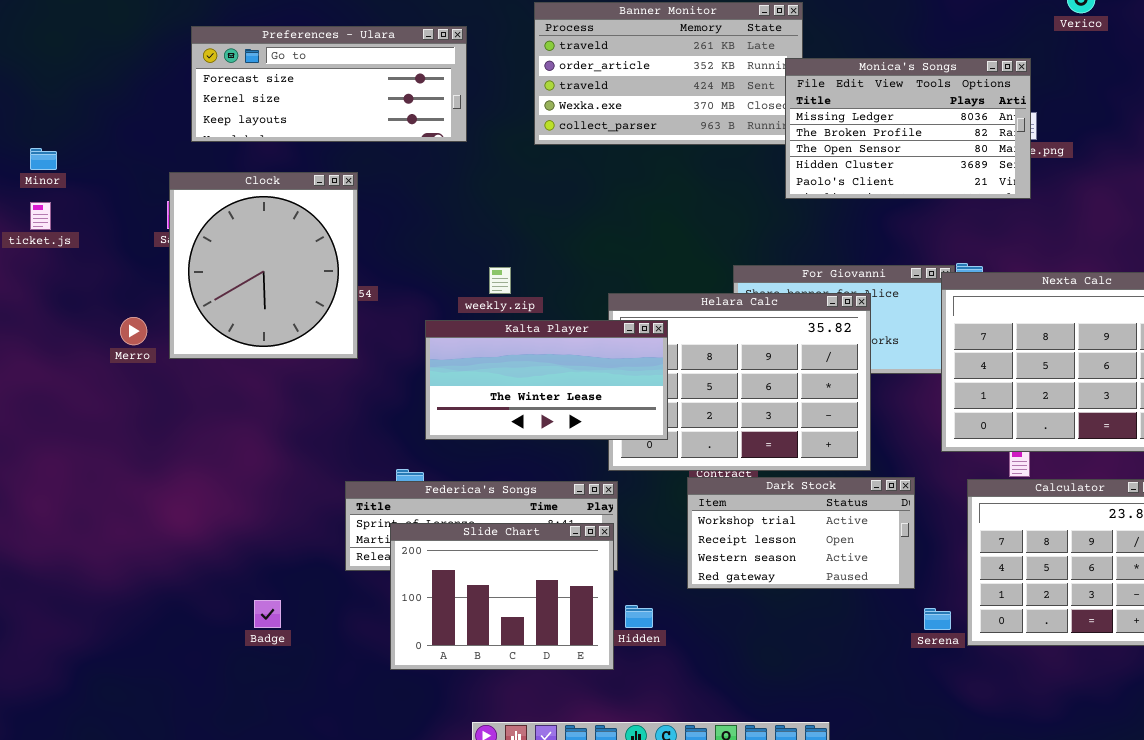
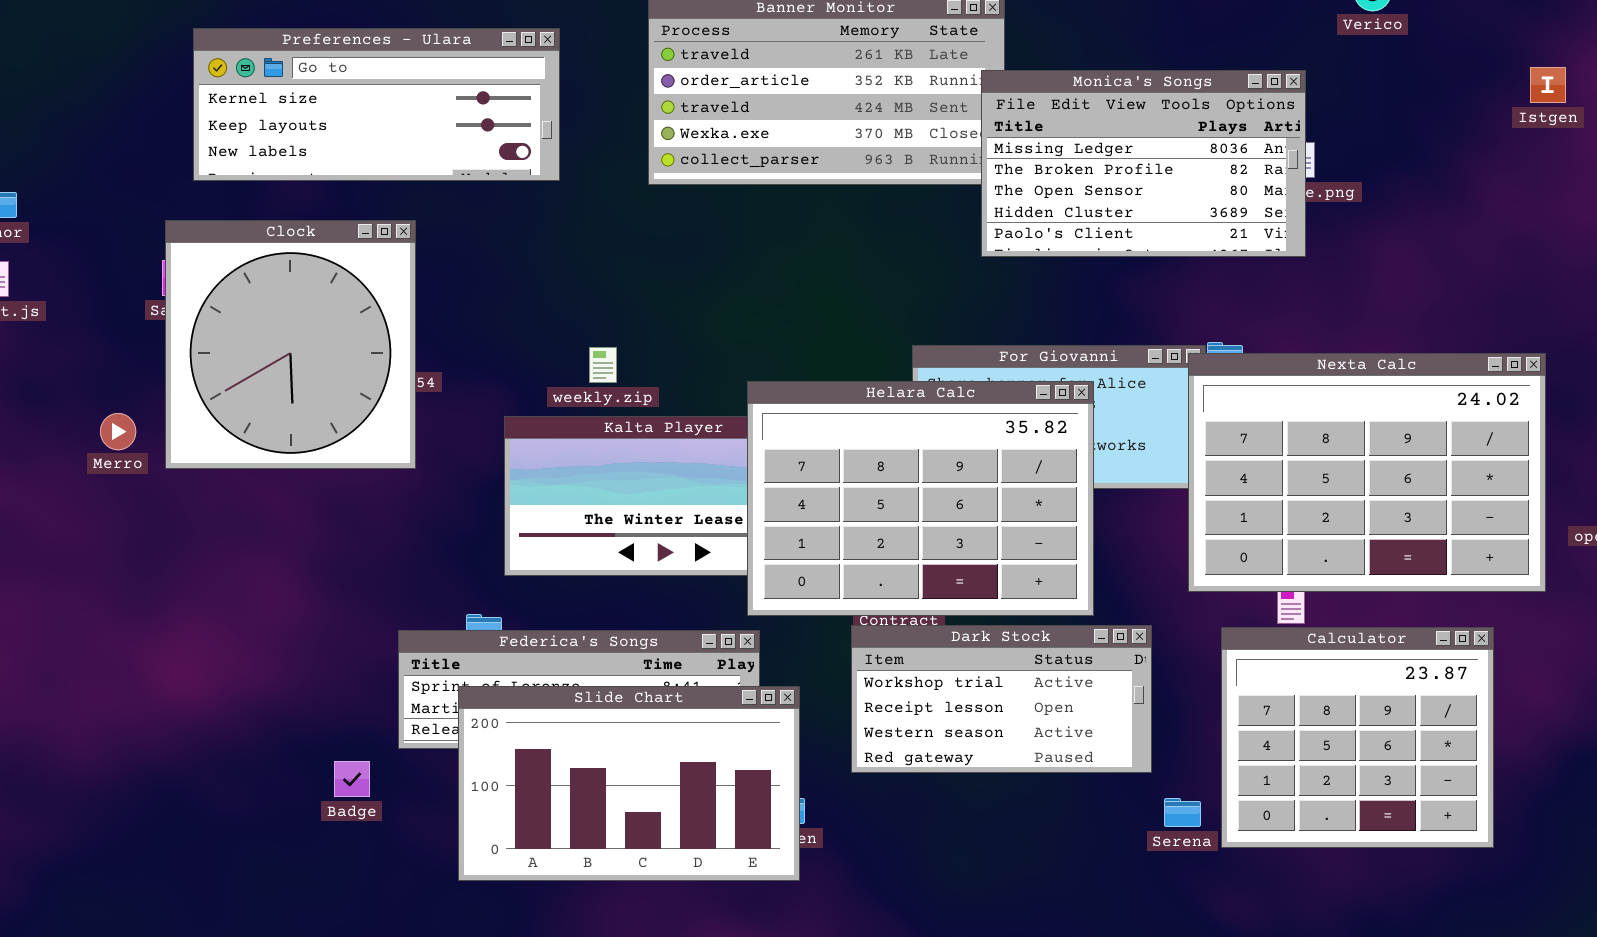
Preferences - Ulara: [191,26,467,142] -> [193,28,560,181], scrolled down 1 row
Helara Calc: [608,293,871,471] -> [747,381,1094,616], raised
Slide Chart: [390,523,614,670] -> [458,686,800,881], resized
Badge: [254,600,281,628] -> [334,761,370,797], moved

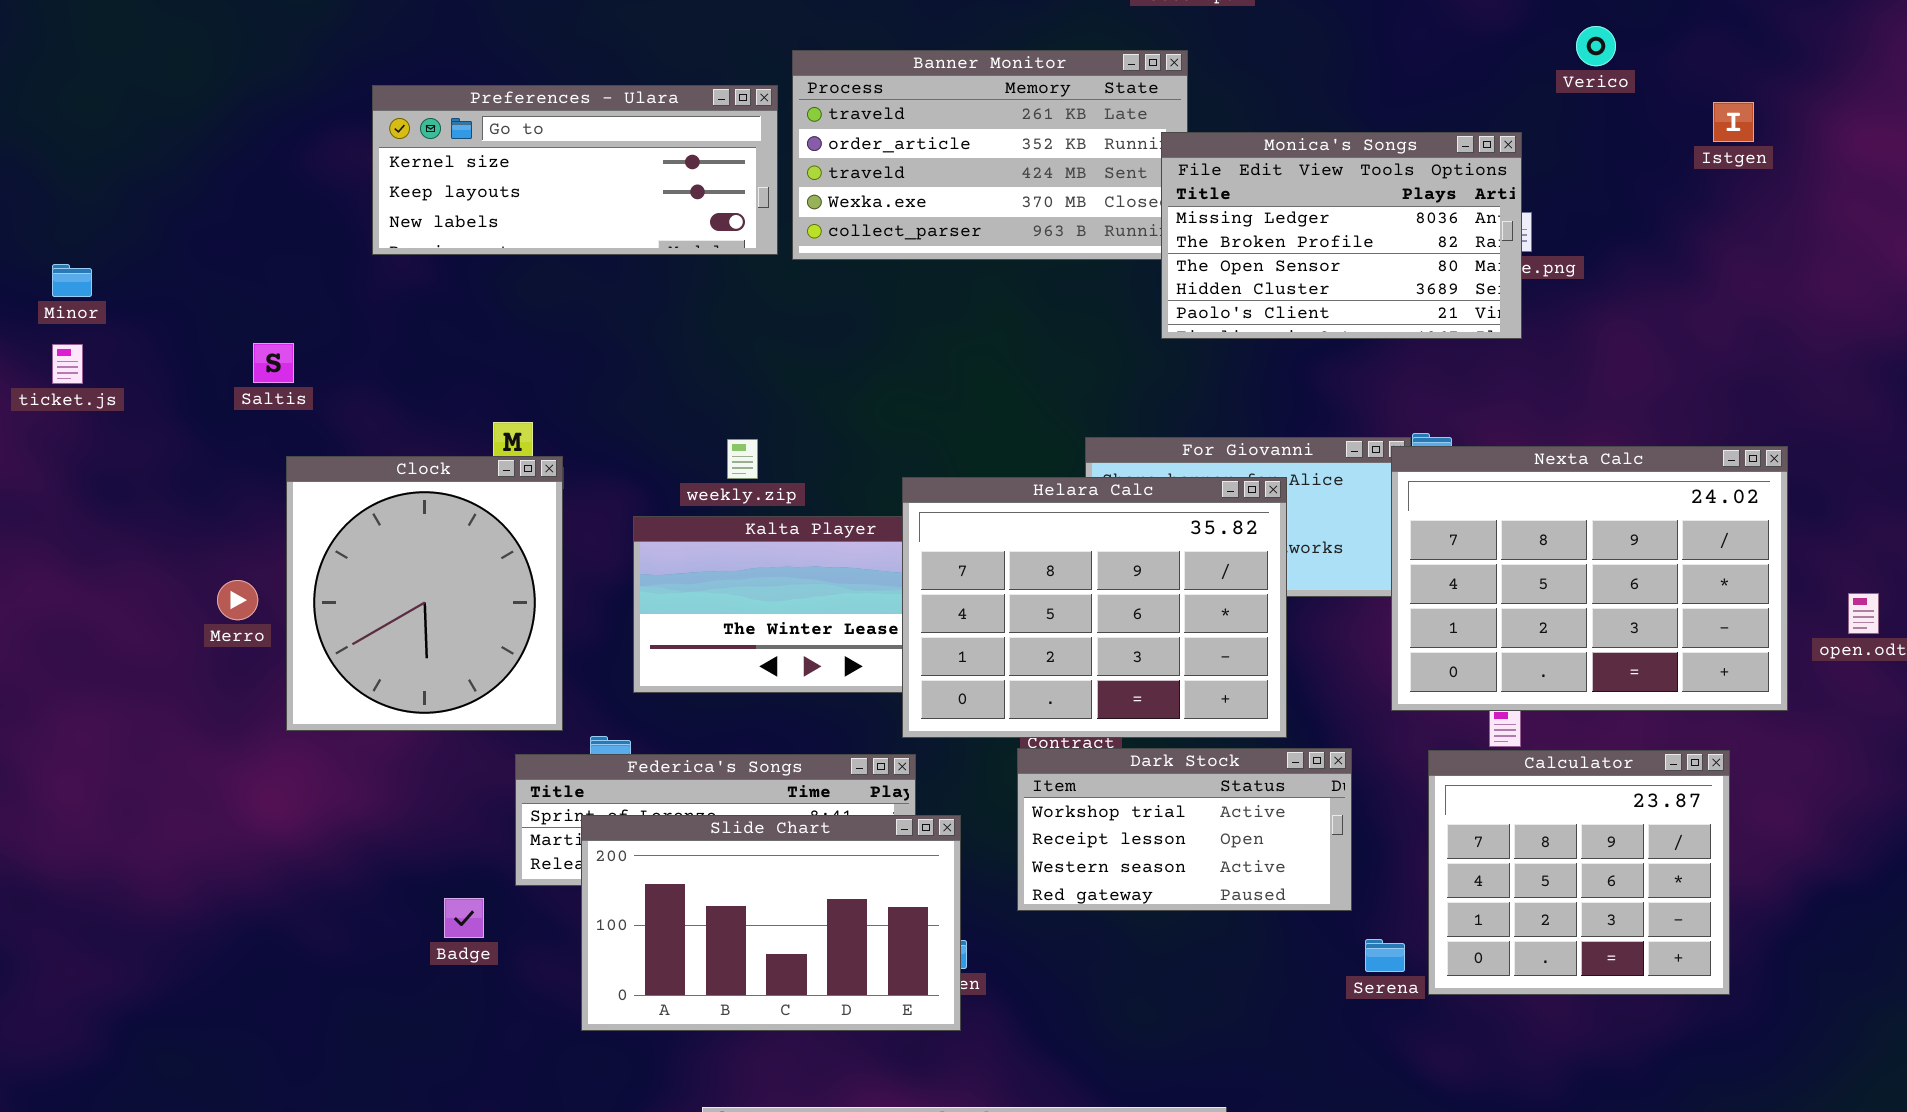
Preferences - Ulara: [193,28,560,181] -> [372,85,778,255], moved
Istgen: [1530,67,1566,103] -> [1713,102,1754,142], moved
Clock: [165,220,416,469] -> [286,456,563,731], moved
Merro: [100,413,136,450] -> [217,580,258,620], moved

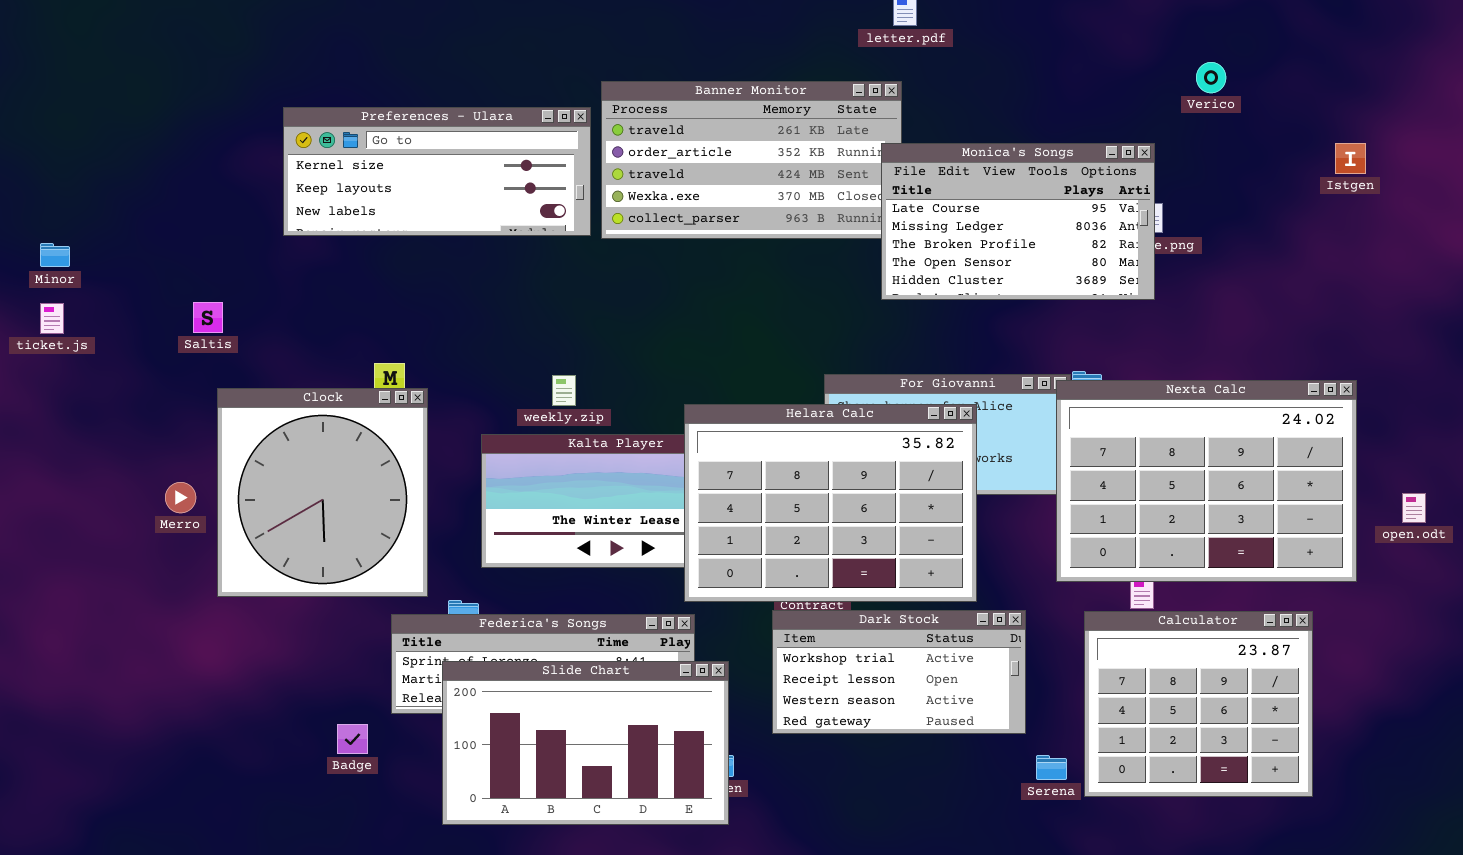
Istgen: [1713,102,1754,142] -> [1335,143,1366,174], moved
Monica's Songs: [1161,132,1522,339] -> [881,143,1155,300], scrolled up 1 row

